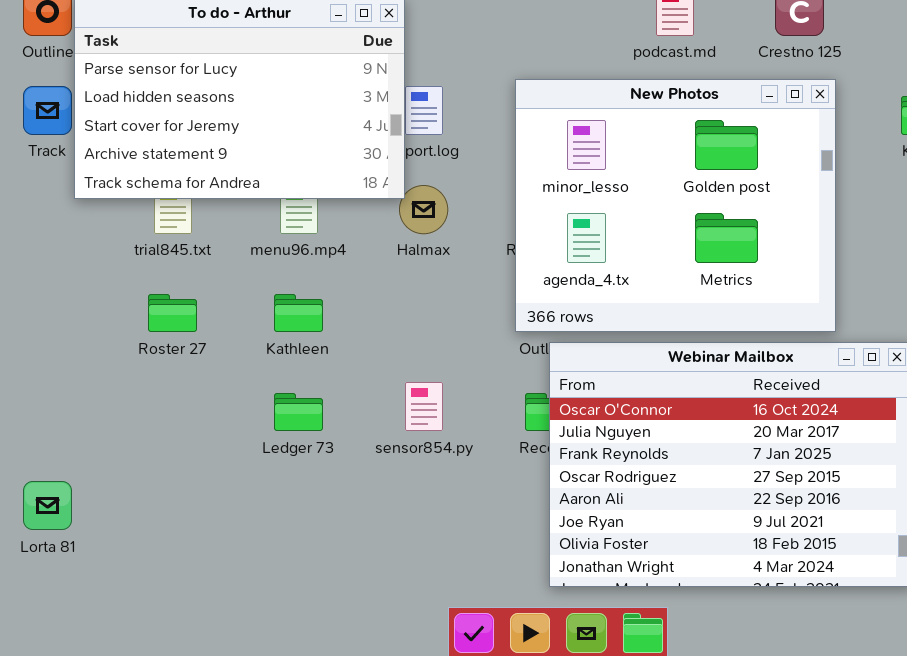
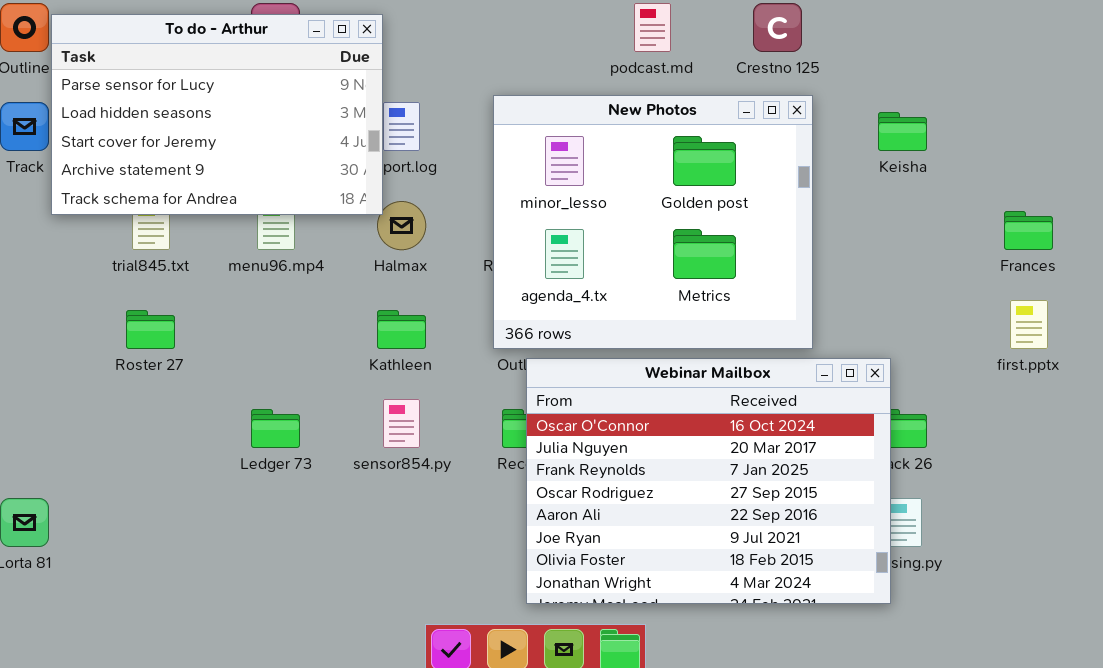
Kathleen: [274,294,323,332] -> [377,310,426,349], moved

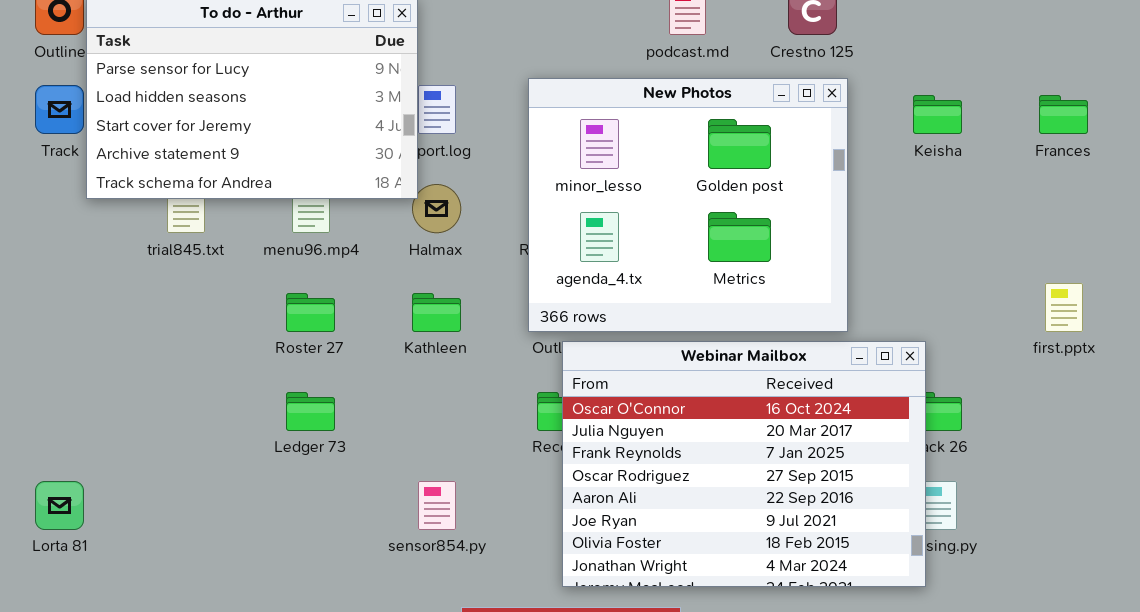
Frances: [1004,211,1053,250] -> [1039,95,1088,134], moved
Roster 27: [126,310,175,349] -> [286,293,335,332], moved
sensor854.py: [383,399,420,448] -> [418,481,456,530], moved

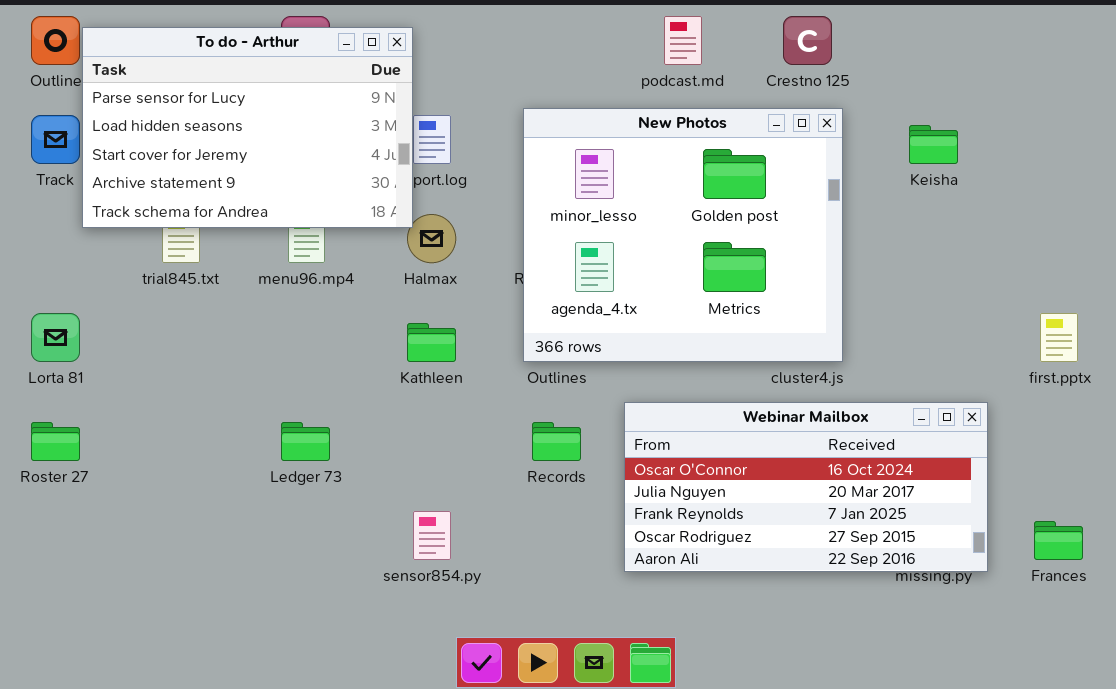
Frances: [1039,95,1088,134] -> [1034,521,1083,560], moved
Roster 27: [286,293,335,332] -> [31,422,80,461], moved
Webinar Mailbox: [562,341,926,587] -> [624,402,988,572], moved, resized
Lorta 81: [35,481,84,530] -> [31,313,80,362], moved

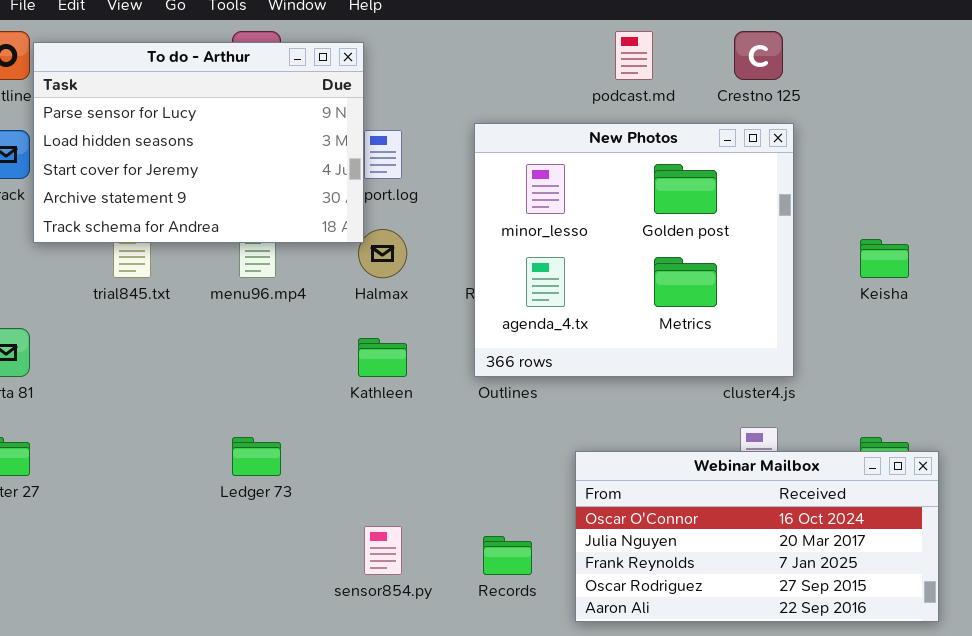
Keisha: [909,125,958,164] -> [860,239,909,278], moved
Webinar Mailbox: [624,402,988,572] -> [575,451,939,622], moved
Records: [532,422,581,461] -> [483,536,532,575], moved

